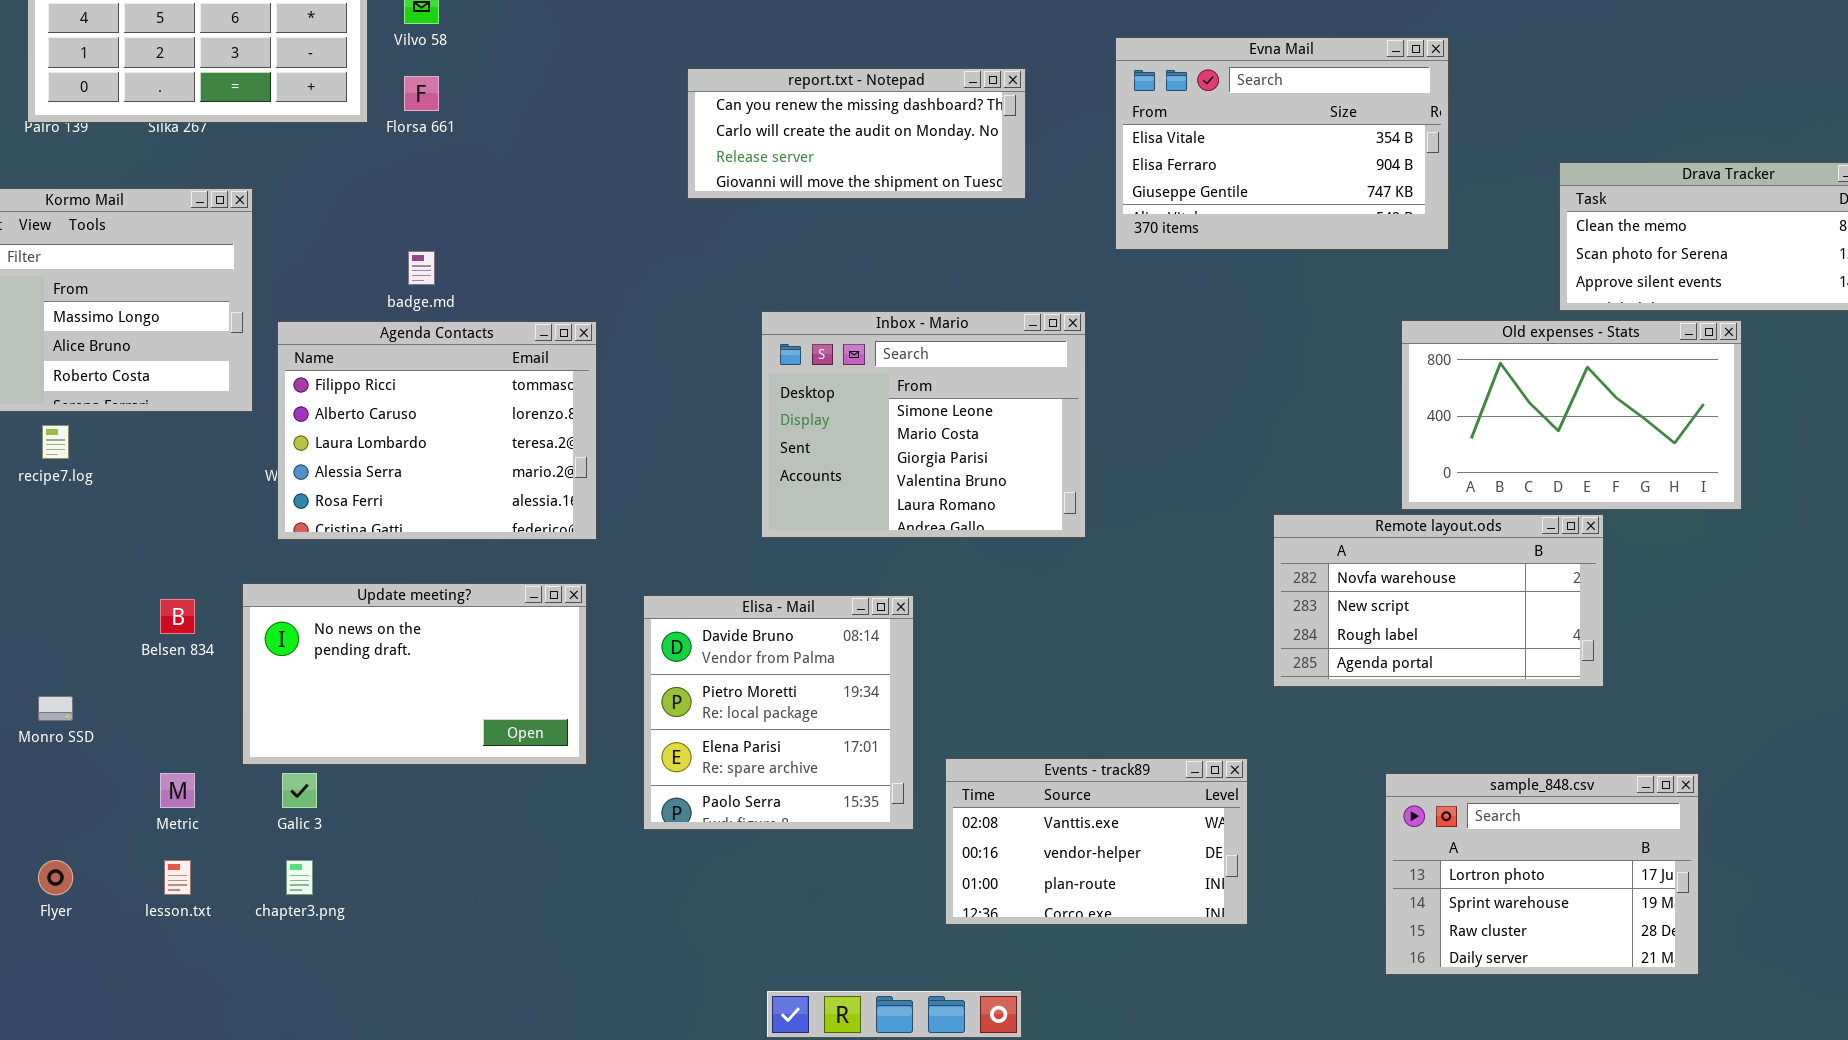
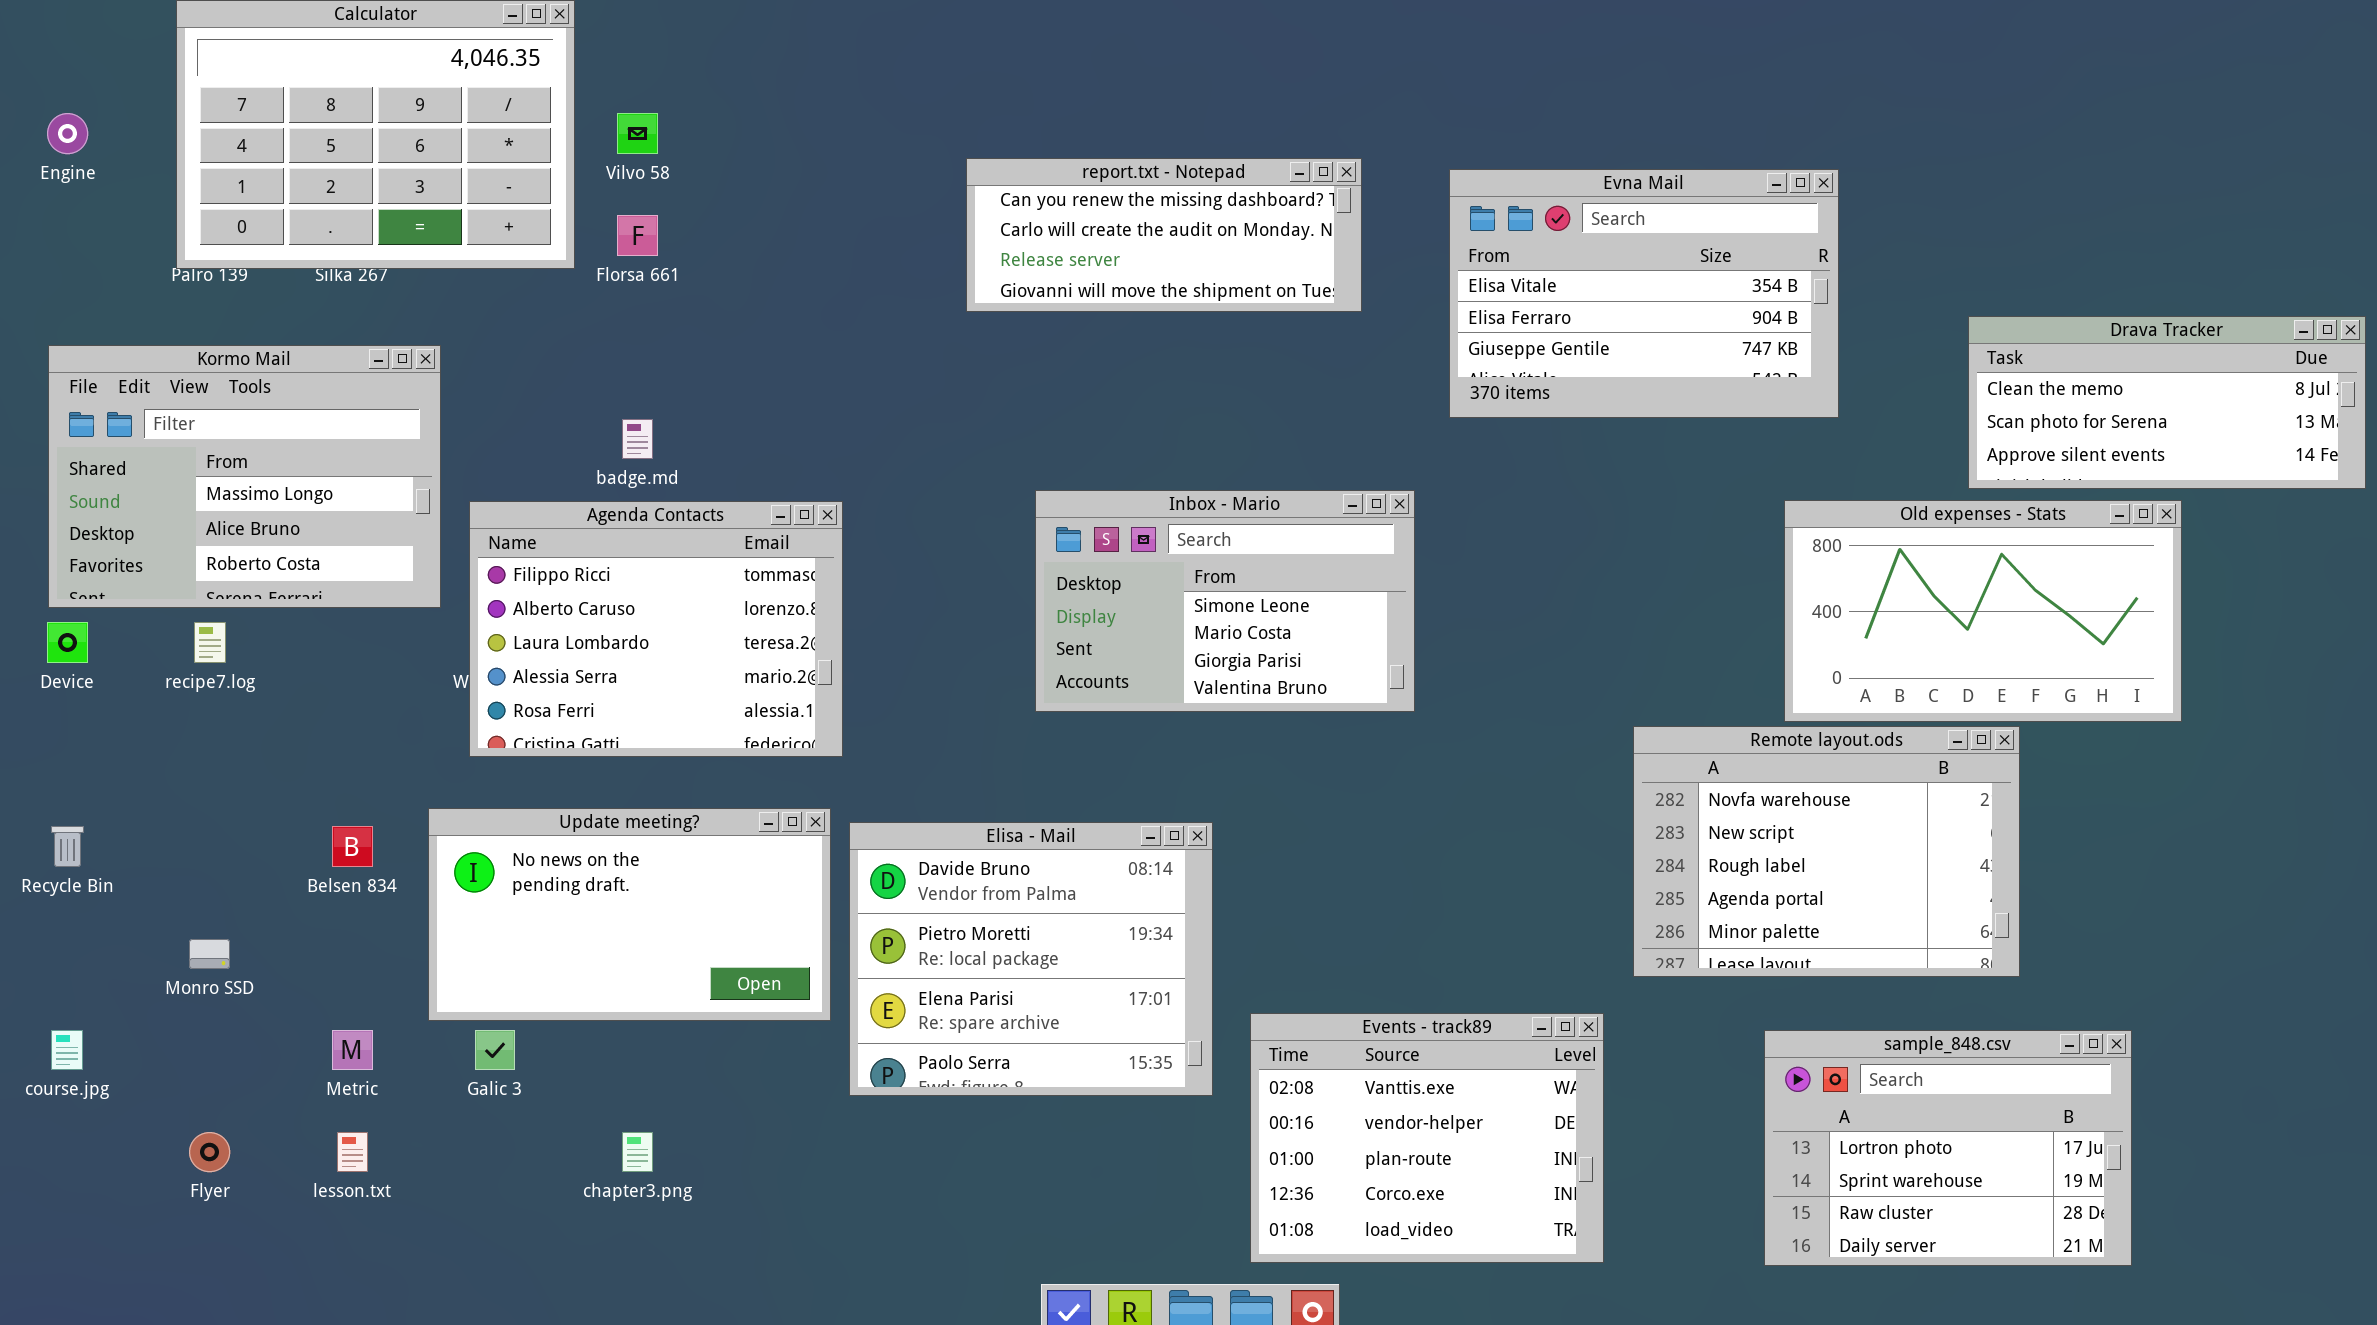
report.txt - Notepad: [687,68,1026,199] -> [966,158,1362,312], moved
Inbox - Mario: [761,311,1086,538] -> [1035,490,1415,712], resized
Remote layout.ods: [1273,514,1604,687] -> [1633,726,2020,977], resized
Elisa - Mail: [643,595,914,830] -> [849,822,1213,1096], resized
Events - track89: [945,758,1248,925] -> [1250,1013,1604,1263], resized
chapter3.png: [286,860,313,895] -> [622,1132,653,1172], moved

